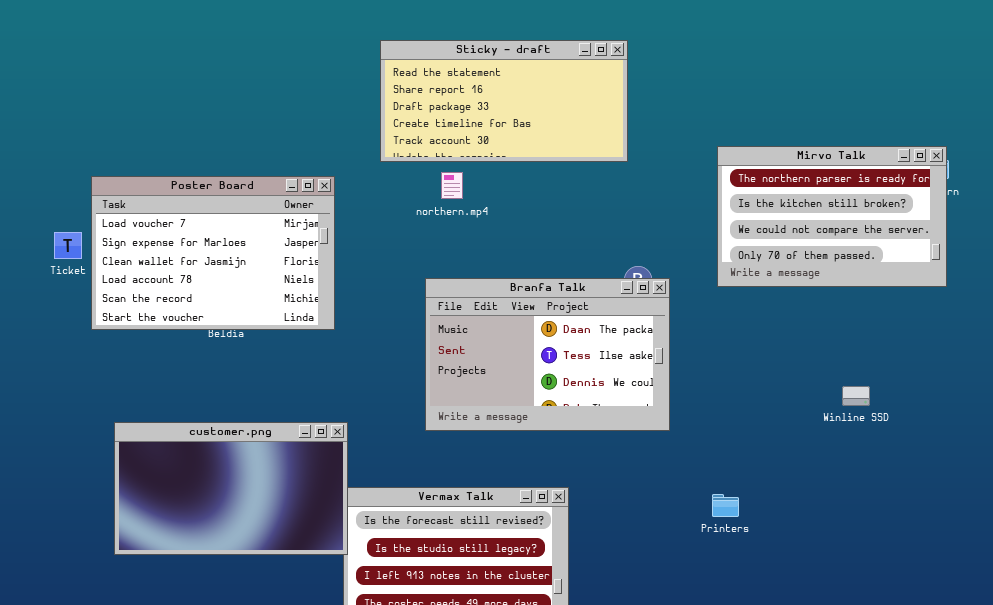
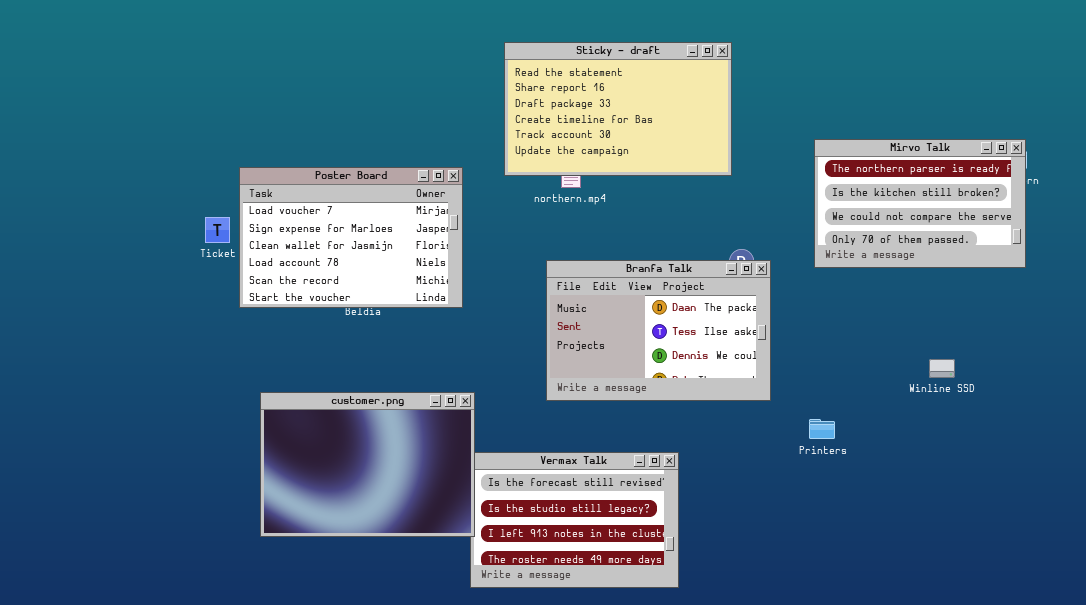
Sticky - draft: [380,40,628,162] -> [504,42,732,176], resized
customer.png: [114,422,348,555] -> [260,392,475,537], resized
Printers: [712,494,739,517] -> [809,419,835,439], moved

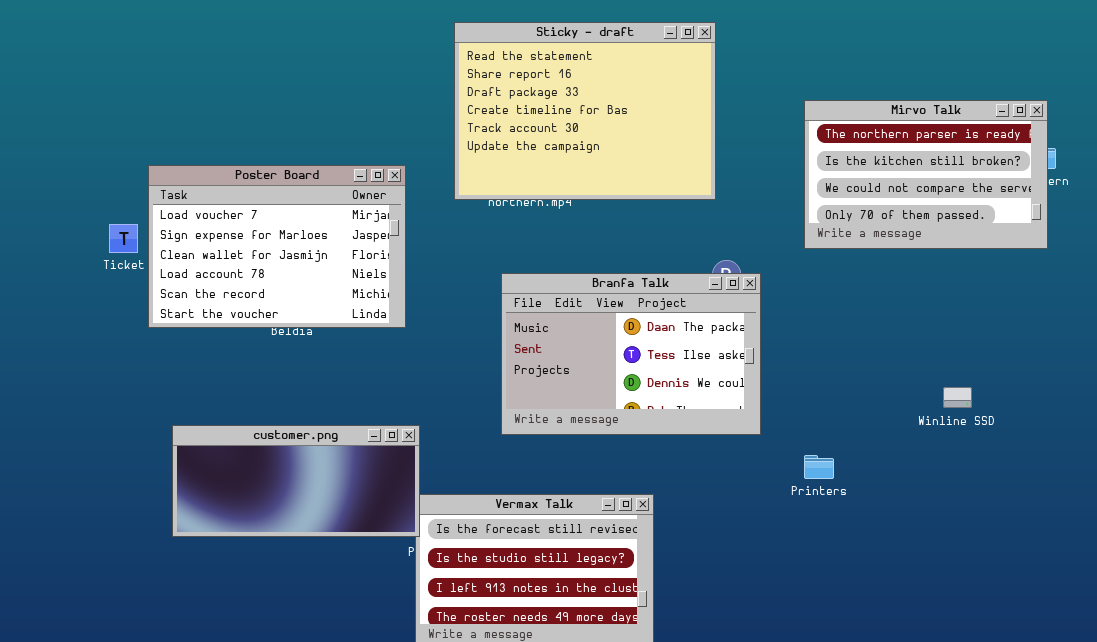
Sticky - draft: [504,42,732,176] -> [454,22,716,200], resized
Mirvo Talk: [814,139,1026,268] -> [804,100,1048,249], moved
customer.png: [260,392,475,537] -> [172,425,420,537], resized

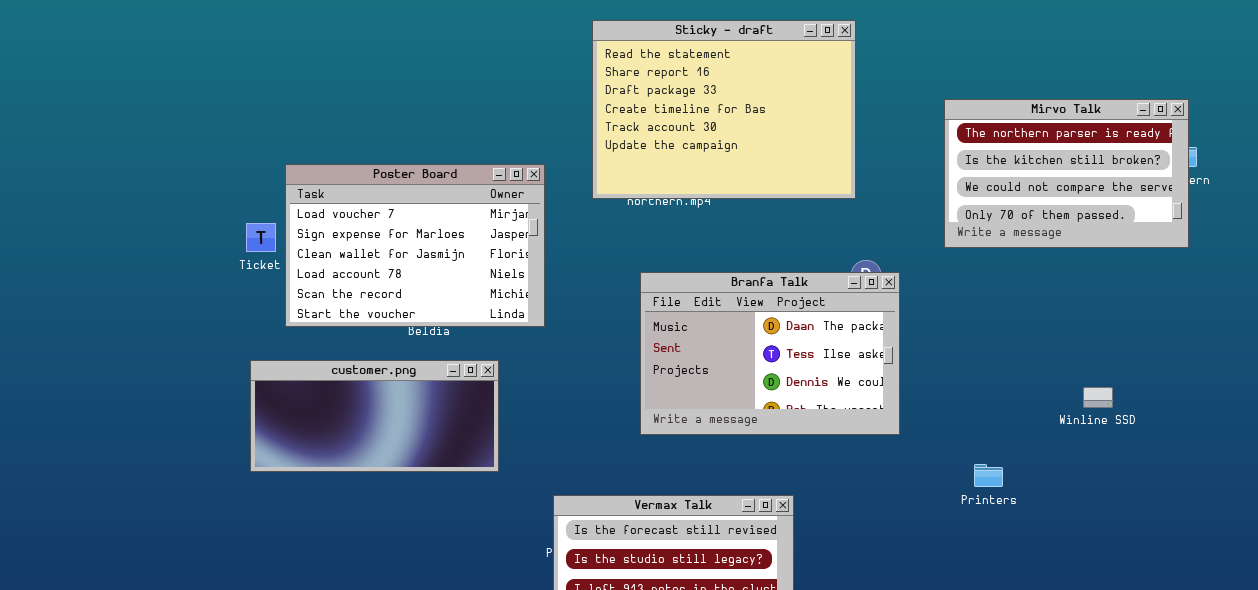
customer.png: [172,425,420,537] -> [250,360,499,472], moved
Printers: [804,455,834,479] -> [974,464,1003,487], moved

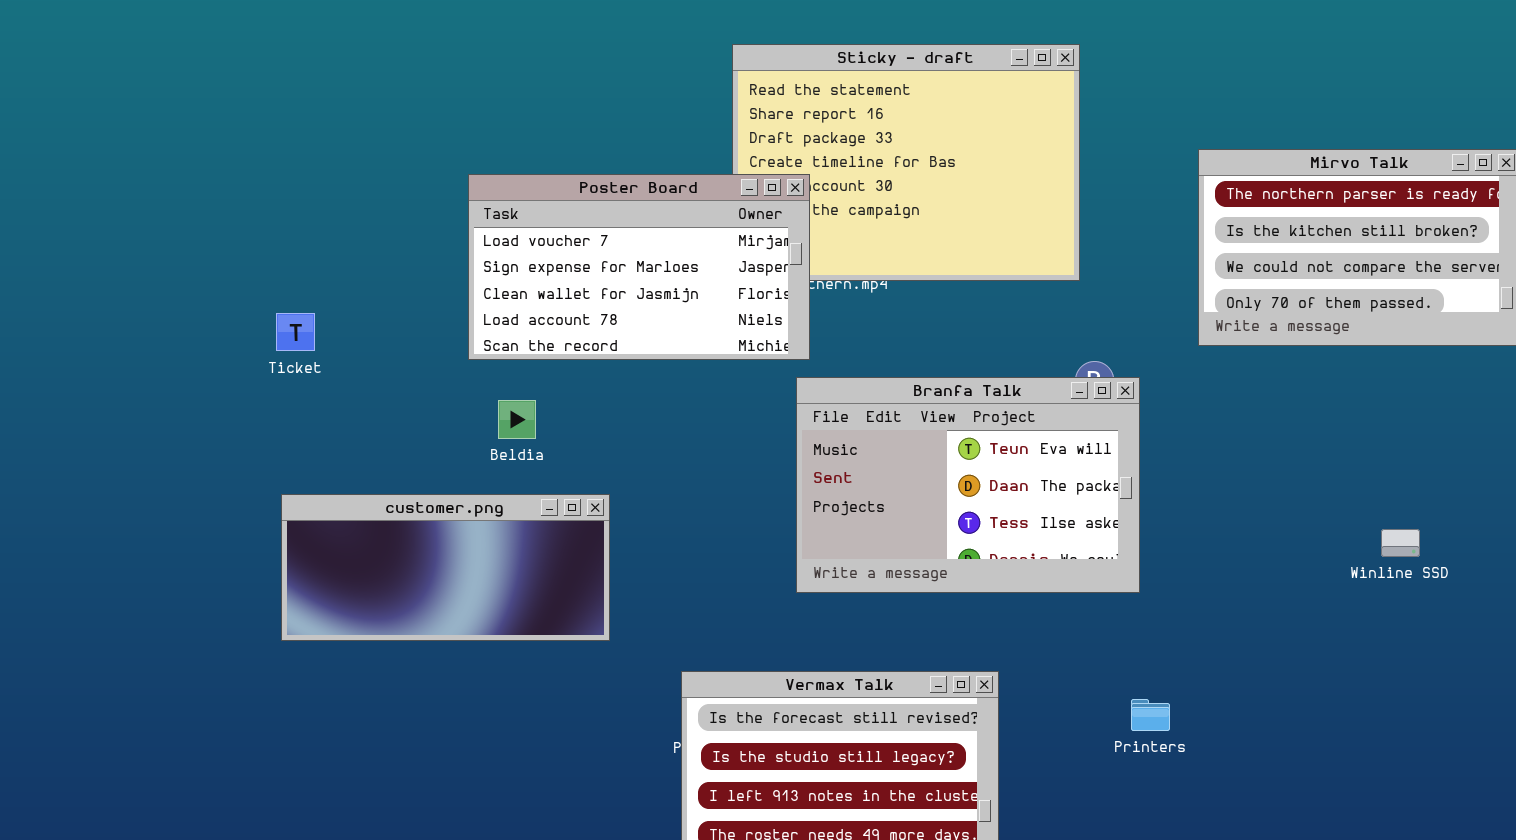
Poster Board: [285,164,545,327] -> [468,174,810,360], moved, resized
Branfa Talk: [640,272,900,435] -> [796,377,1140,593], scrolled up 1 row
Printers: [974,464,1003,487] -> [1131,699,1170,731], moved

